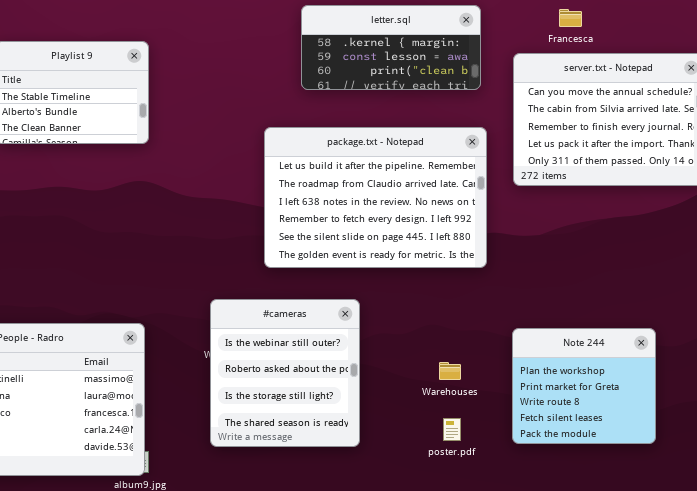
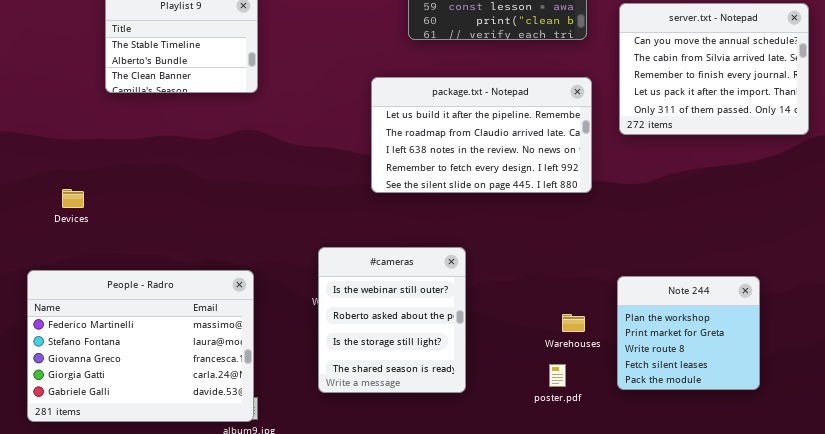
package.txt - Notepad: [264,127,487,268] -> [371,77,592,193], resized
Warehouses: [439,362,461,380] -> [562,314,585,332], moved

